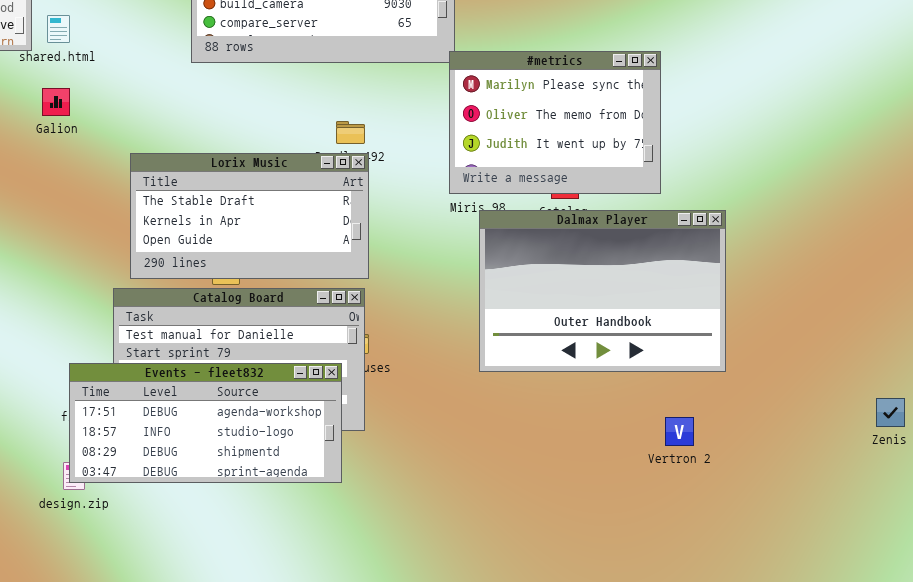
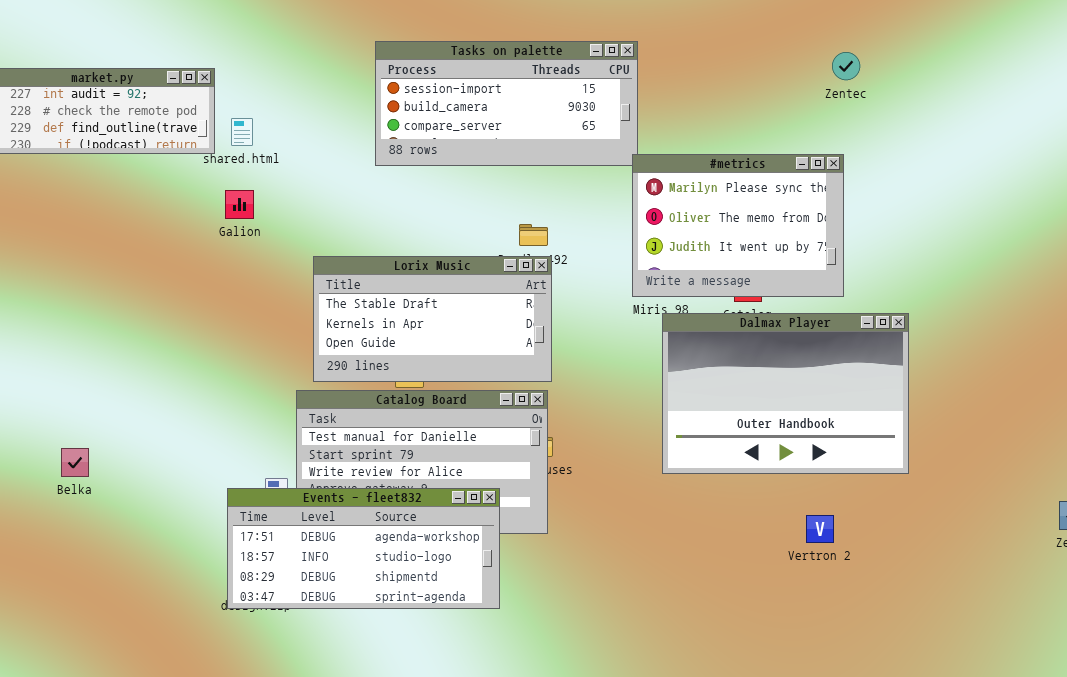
Events - fleet832: [69,363,342,483] -> [227,488,500,609], moved
Vertron 2: [665,417,694,446] -> [806,515,834,543], moved

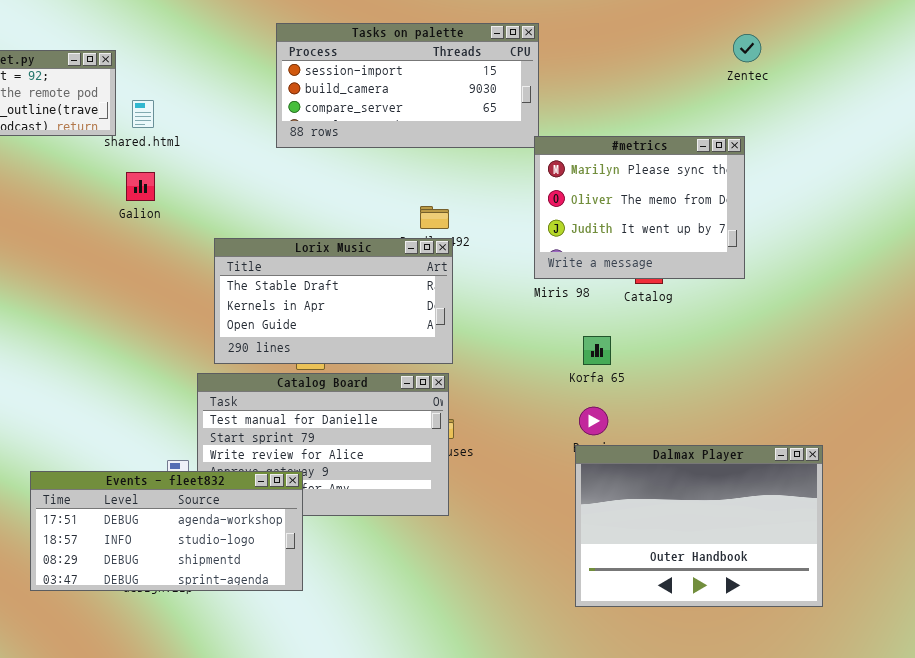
Dalmax Player: [662,313,909,474] -> [575,445,823,607], moved
Events - fleet832: [227,488,500,609] -> [30,471,303,591], moved

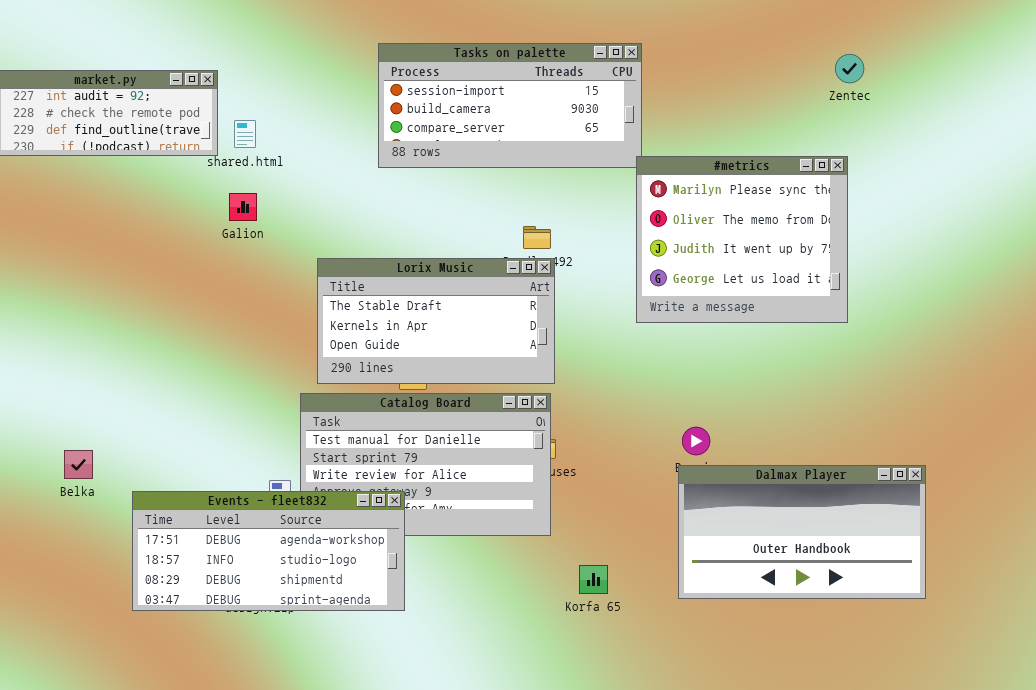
#metrics: [534,136,745,279] -> [636,156,848,323], resized
Korfa 65: [583,336,611,365] -> [579,565,608,594], moved
Dalmax Player: [575,445,823,607] -> [678,465,926,599], resized

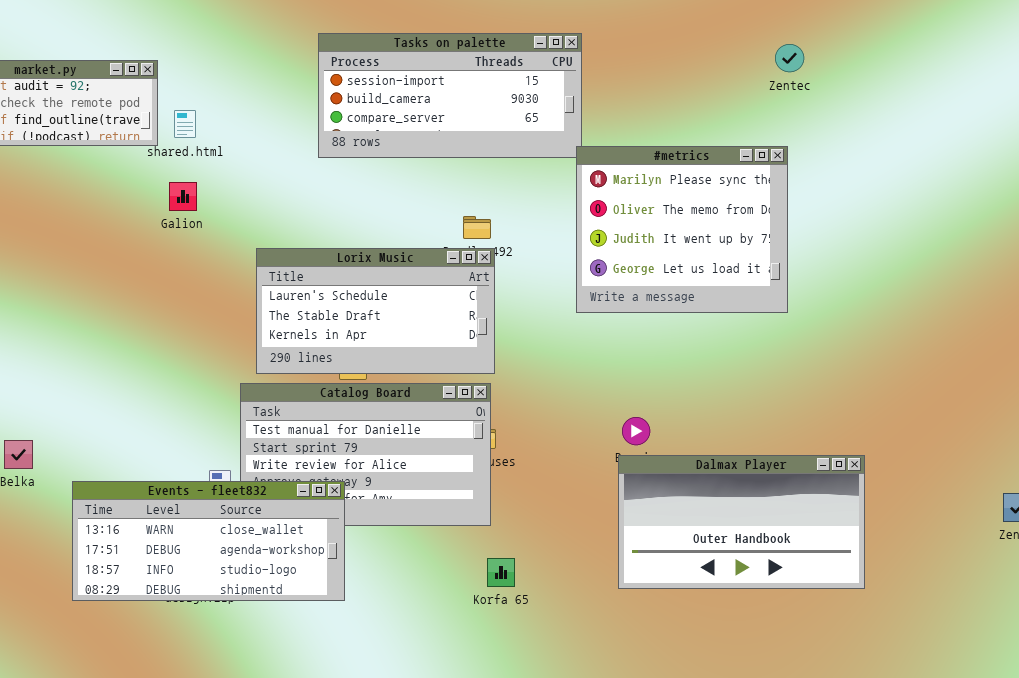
Lorix Music: [317,258,555,384] -> [256,248,495,374], scrolled up 1 row
Events - fleet832: [132,491,405,611] -> [72,481,345,601], scrolled up 1 row
Korfa 65: [579,565,608,594] -> [487,558,515,587], moved

